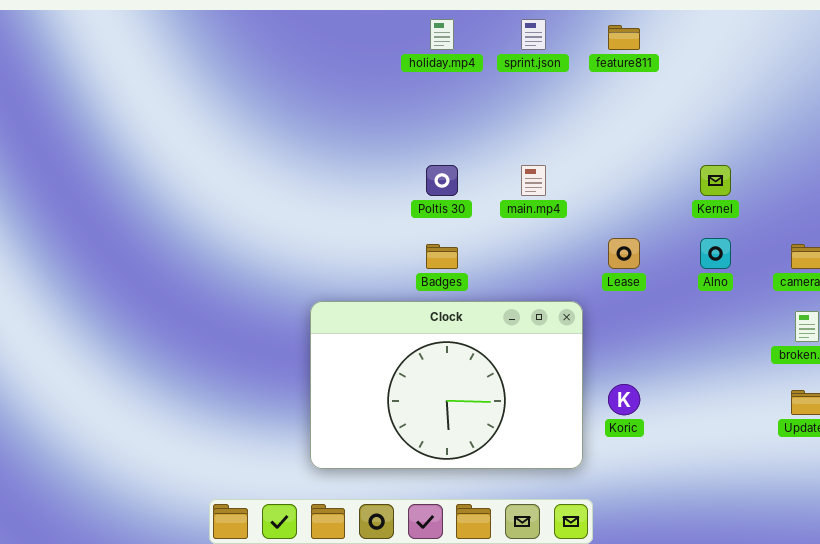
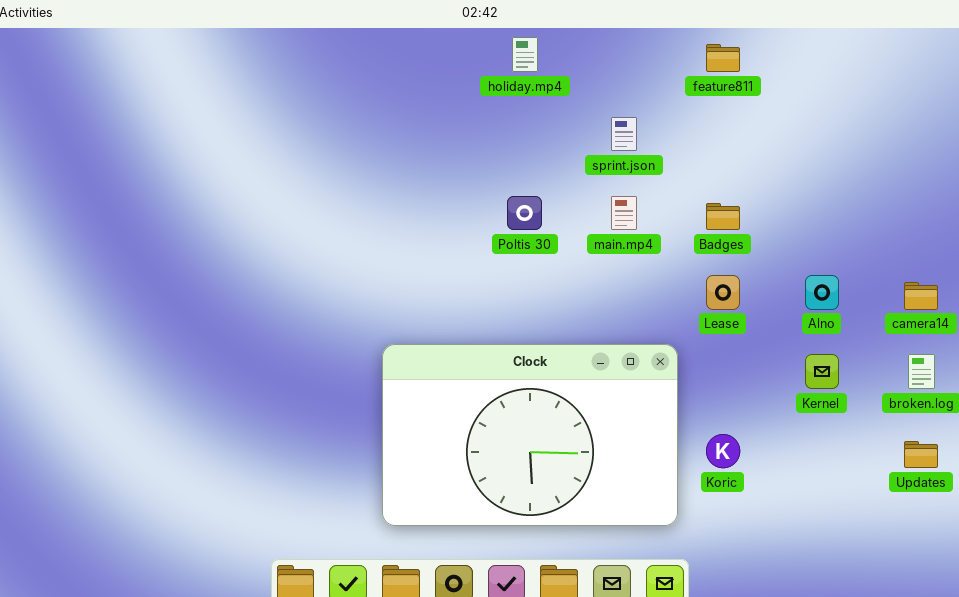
sprint.json: [521,19,546,50] -> [611,117,637,151], moved
Kernel: [700,165,731,196] -> [805,354,839,389], moved
Badges: [426,244,458,269] -> [706,203,740,230], moved

